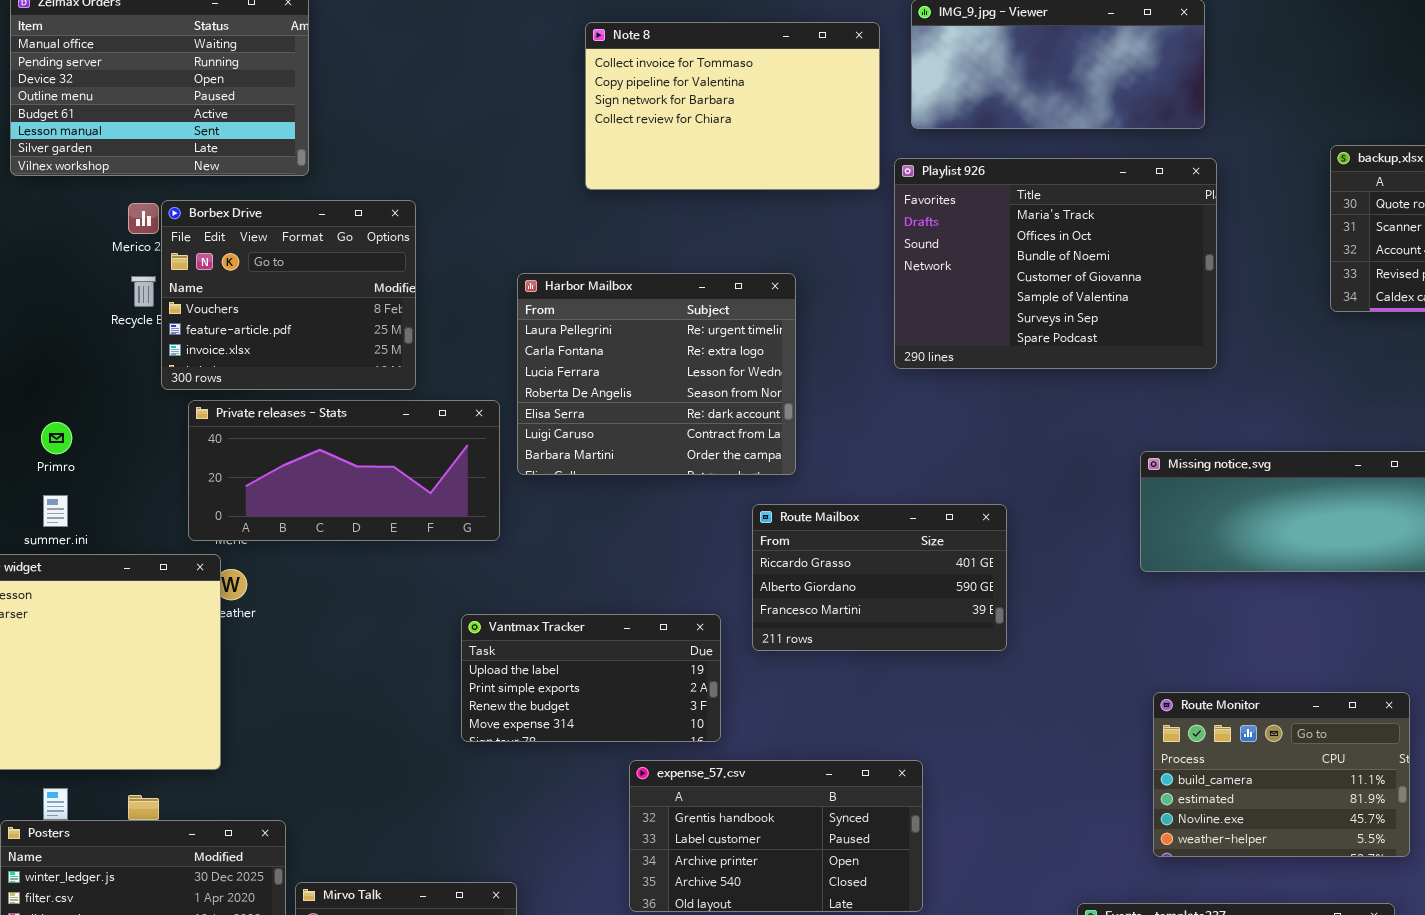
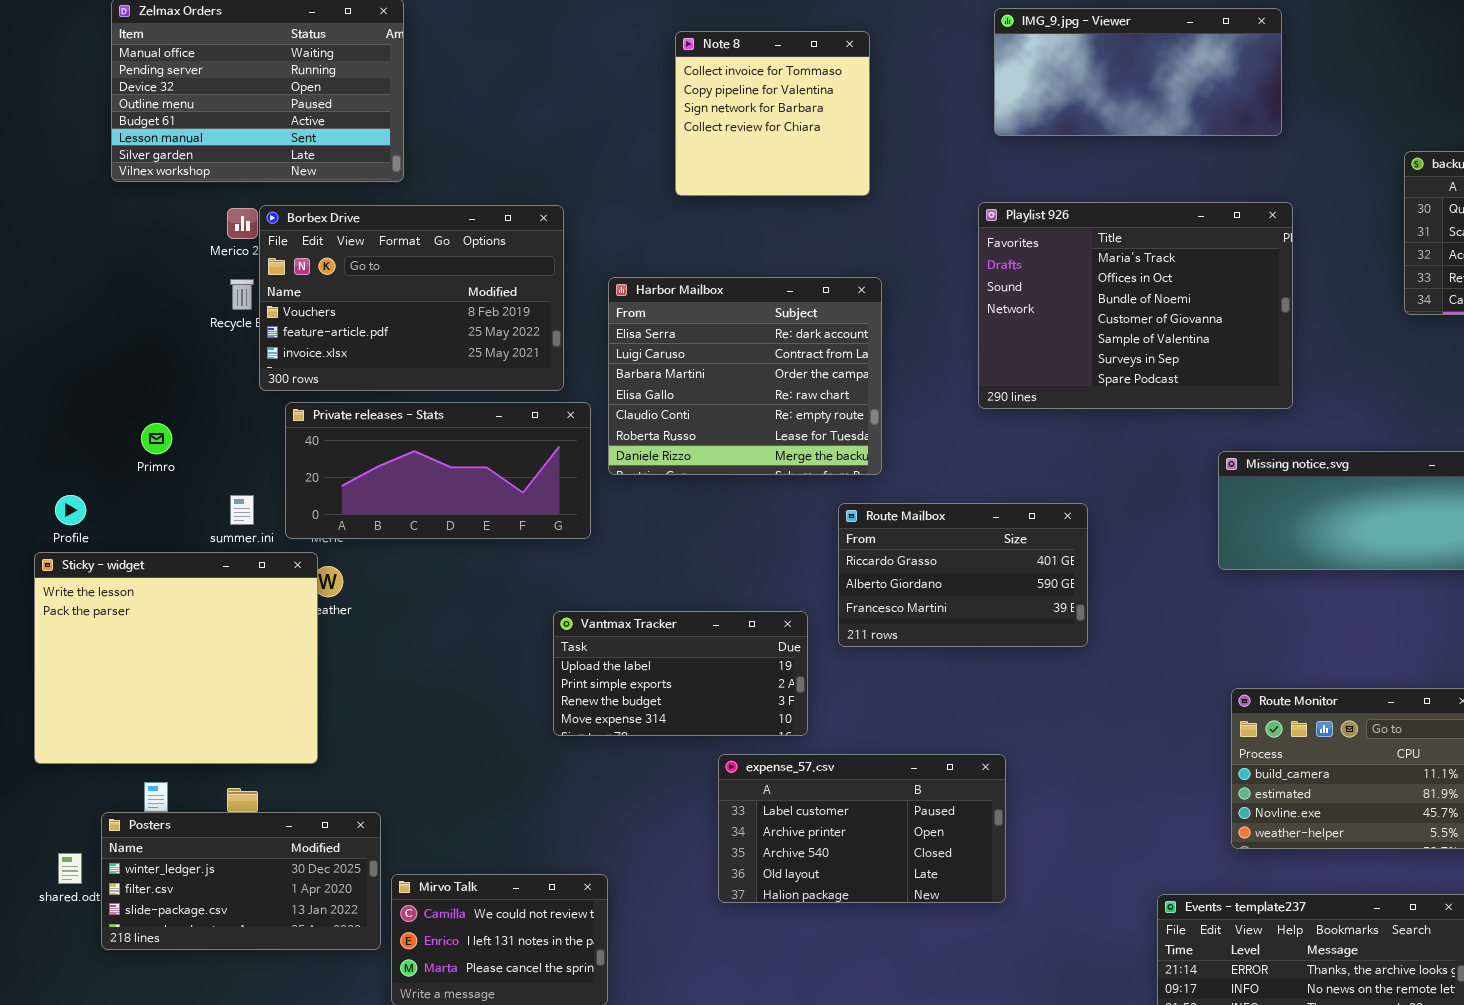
Note 8: [585,22,880,190] -> [675,31,870,196], resized
Playlist 926: [894,158,1217,369] -> [978,202,1293,409], moved
Borbex Drive: [161,200,416,390] -> [259,205,564,391], resized
Harbor Mailbox: [517,273,796,475] -> [608,277,882,475], scrolled down 4 rows
summer.ini: [43,495,68,527] -> [230,495,254,525], moved
expense_57.csv: [629,760,923,912] -> [718,754,1006,903], scrolled down 1 row

